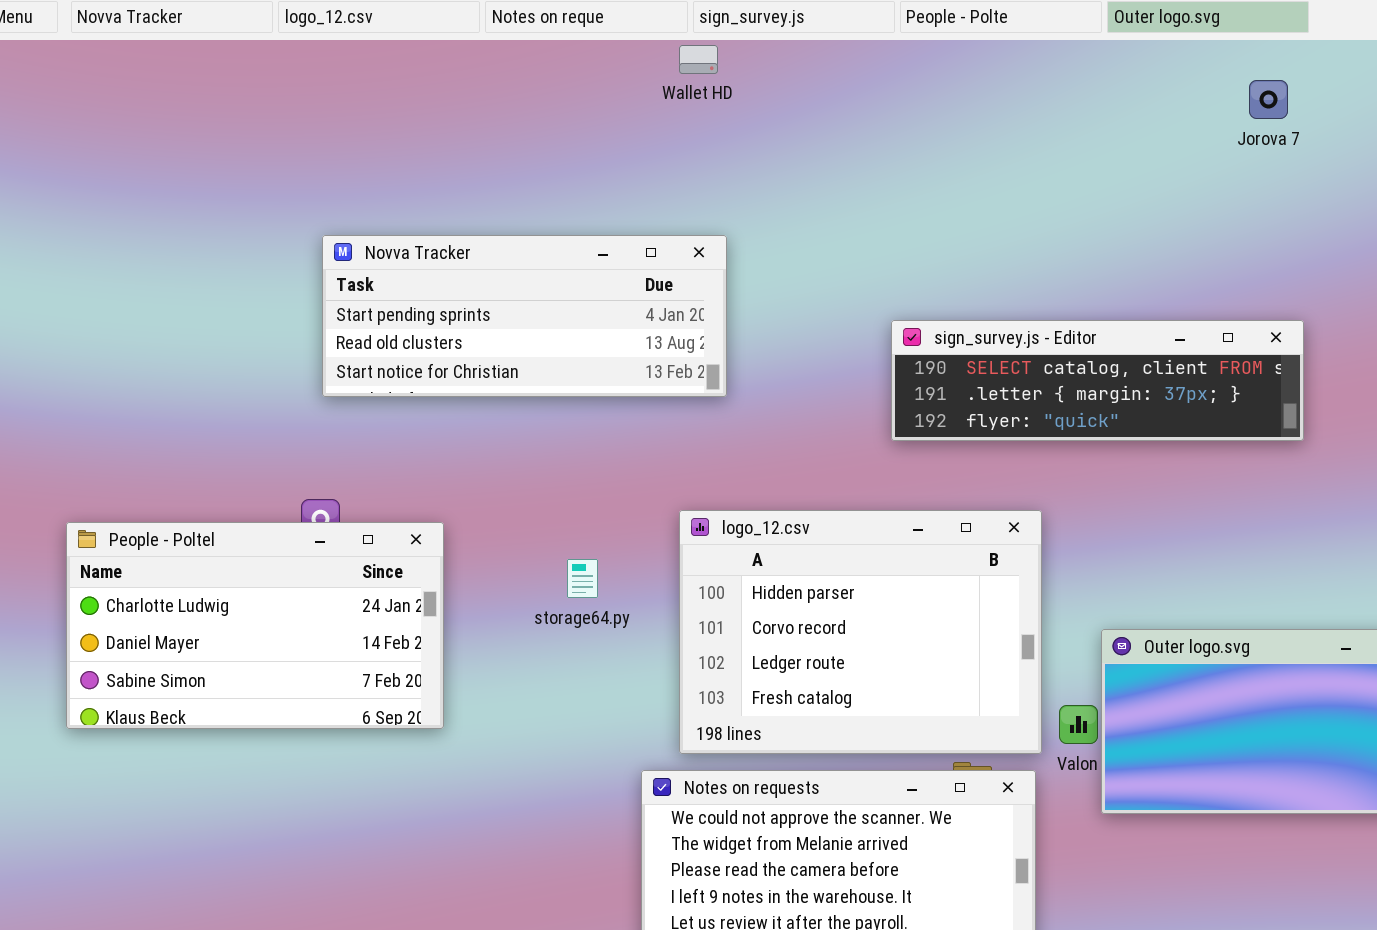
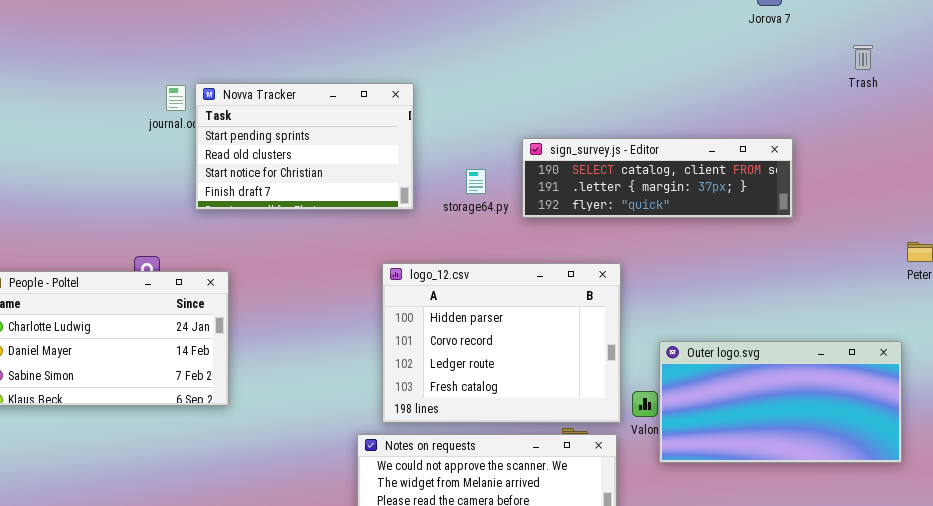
Novva Tracker: [322,235,727,397] -> [195,83,414,210], resized
storage64.py: [567,559,598,598] -> [466,169,486,194], moved

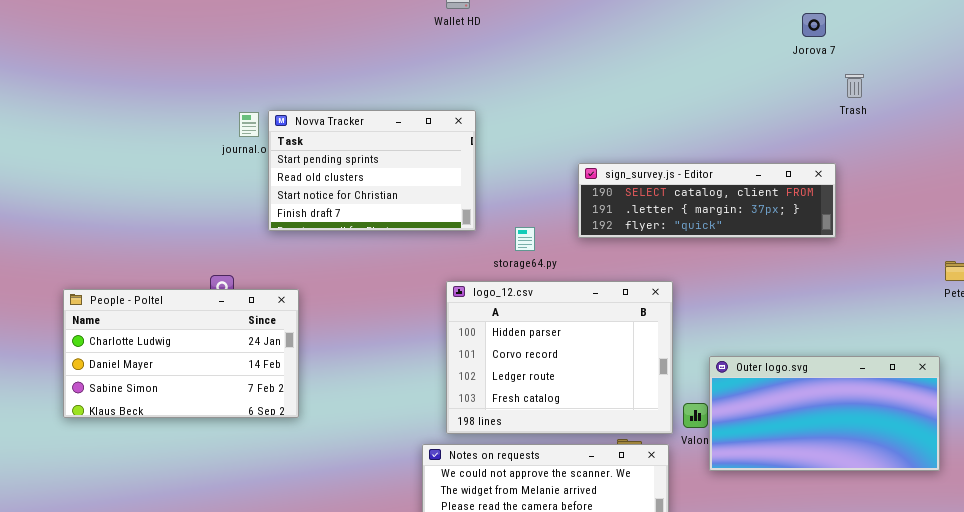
Trash: [853,45,873,70] -> [845,74,864,98], moved
storage64.py: [466,169,486,194] -> [515,227,535,251], moved

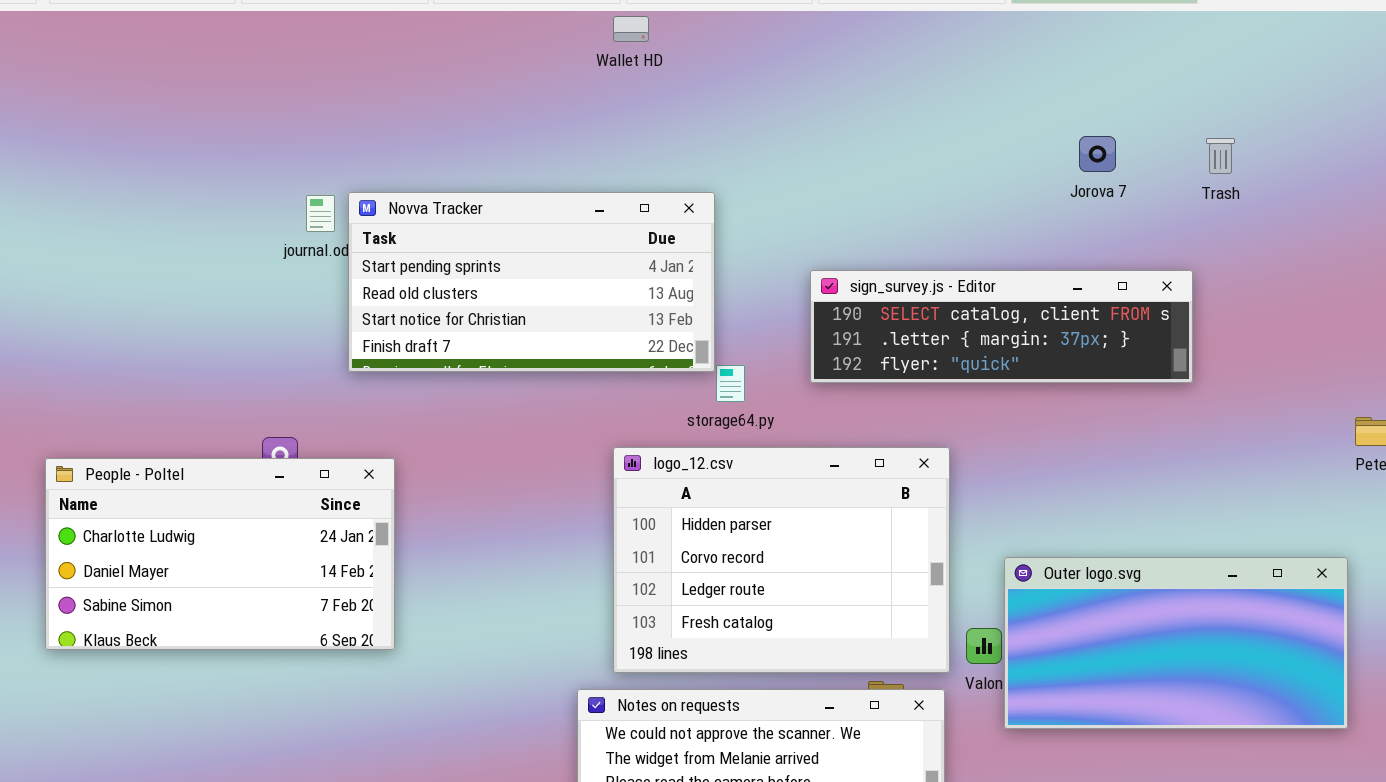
Jorova 7: [802,13,826,37] -> [1079,136,1116,172], moved
Novva Tracker: [268,110,476,231] -> [348,192,715,372], resized

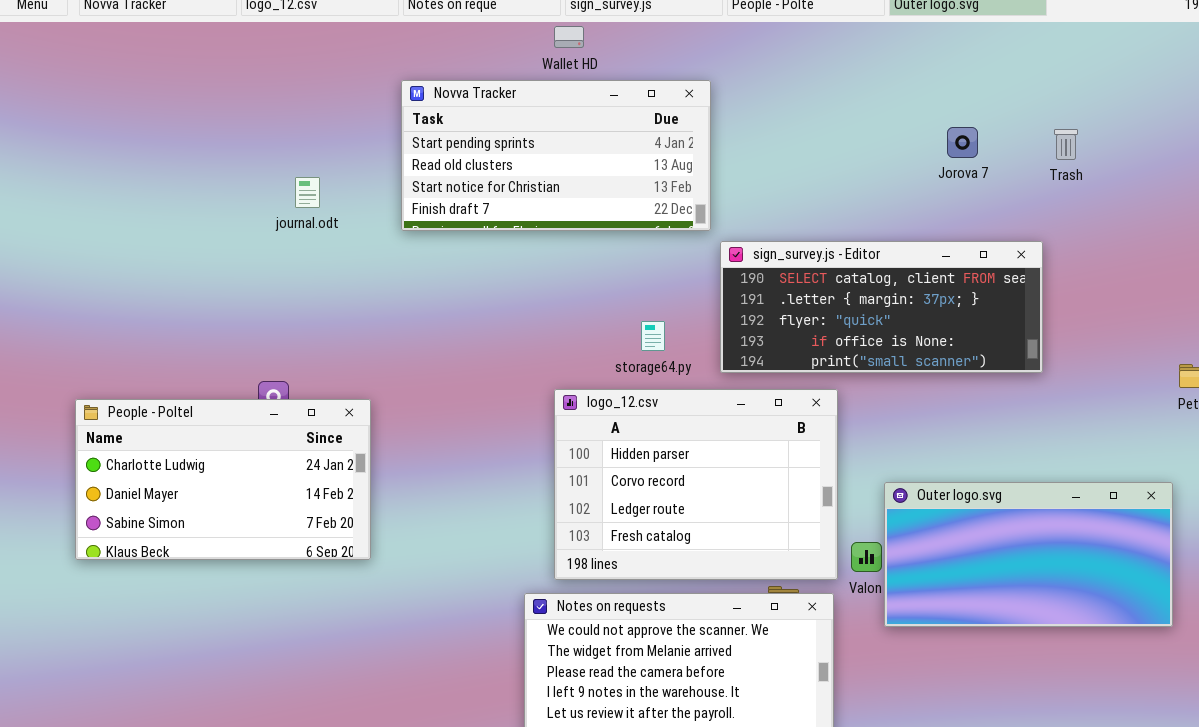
Novva Tracker: [348,192,715,372] -> [401,80,711,231], moved
sign_survey.js - Editor: [810,270,1193,383] -> [720,241,1043,373], resized

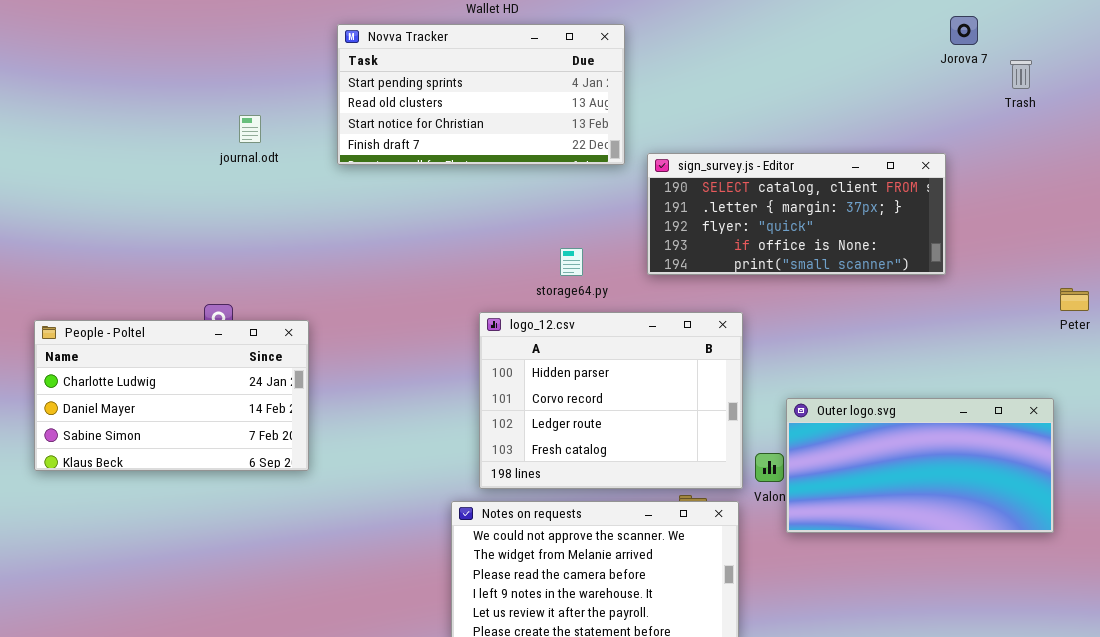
Jorova 7: [947,127,978,158] -> [950,16,978,45], moved
Trash: [1054,129,1078,160] -> [1010,60,1032,89], moved
sign_survey.js - Editor: [720,241,1043,373] -> [647,153,946,275], moved

